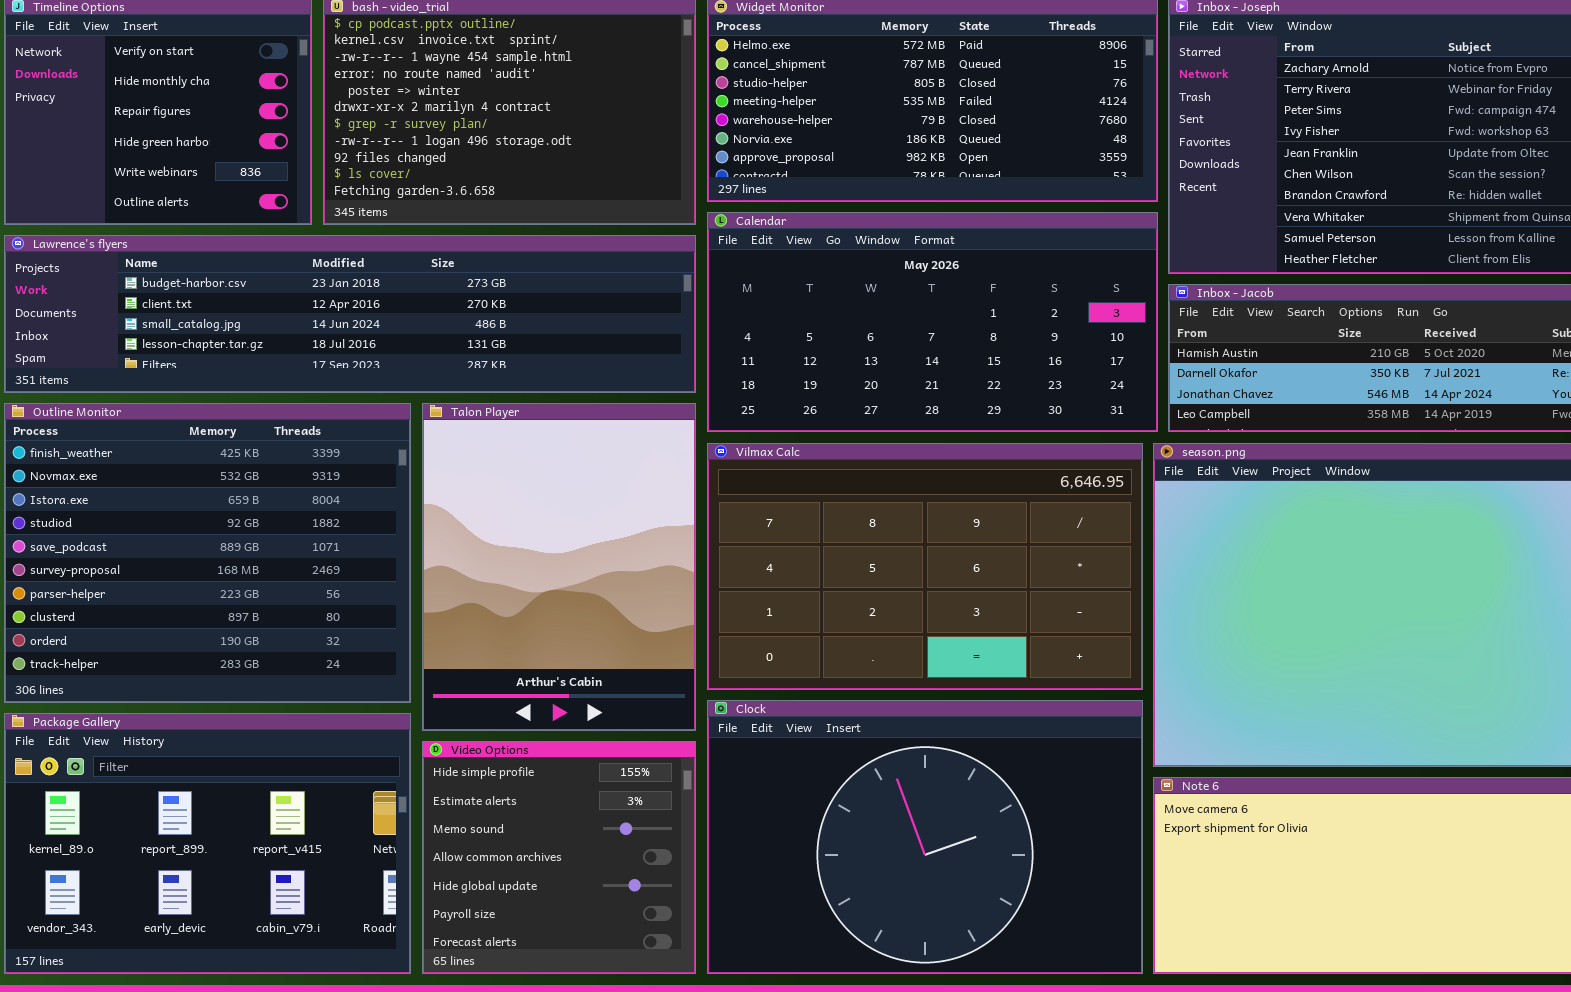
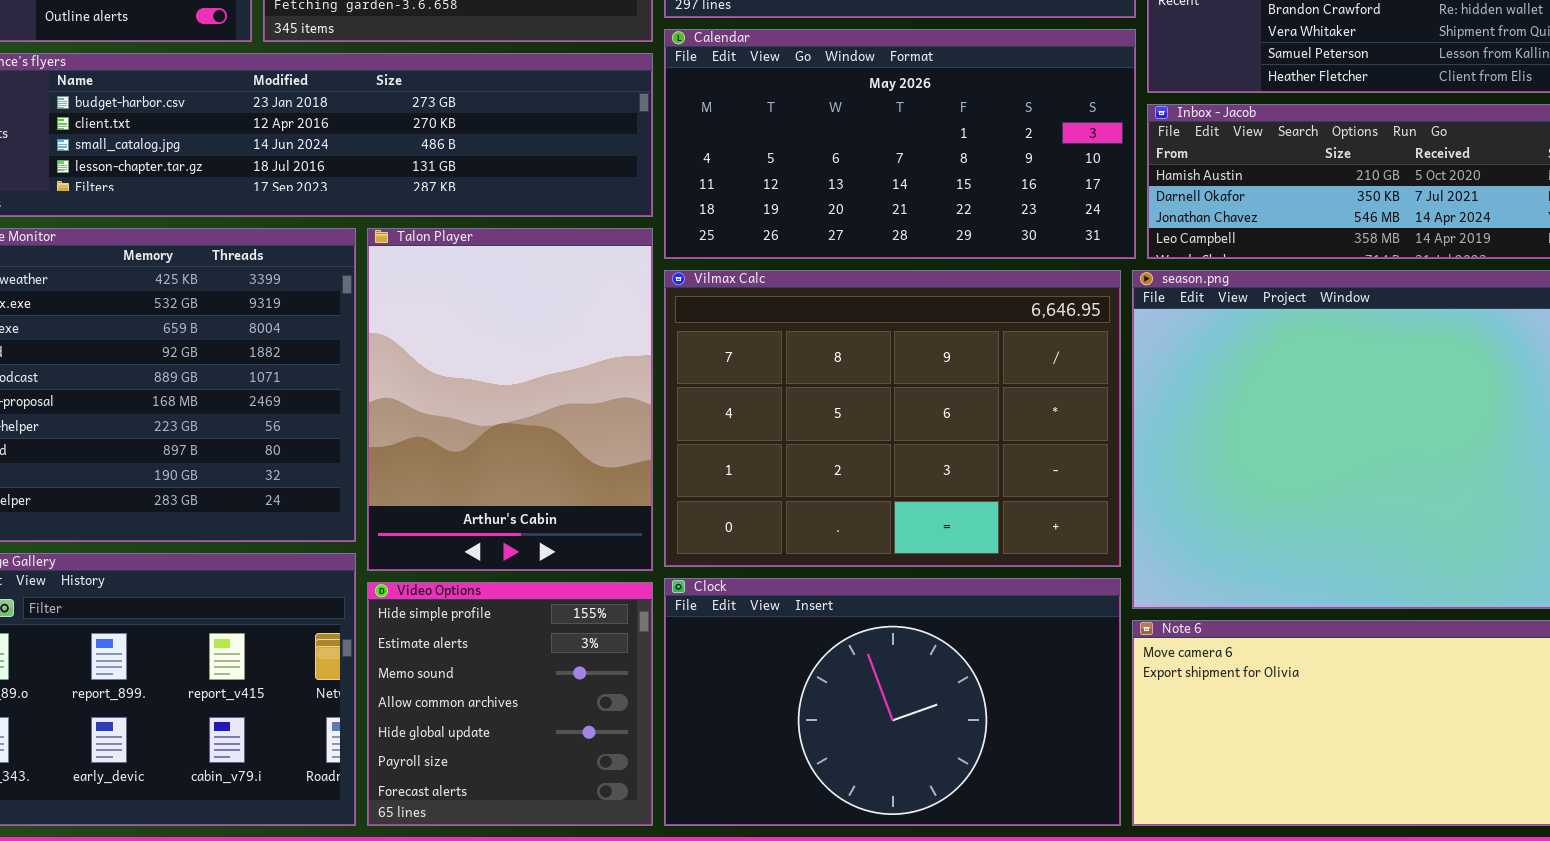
Vilmax Calc: [707,443,1143,690] -> [664,270,1121,567], resized
Clock: [707,700,1143,974] -> [664,578,1121,826], resized

